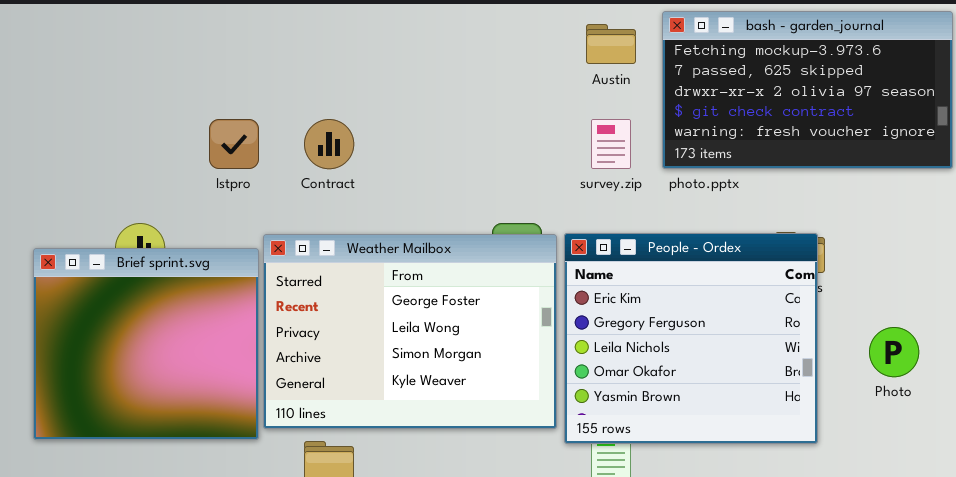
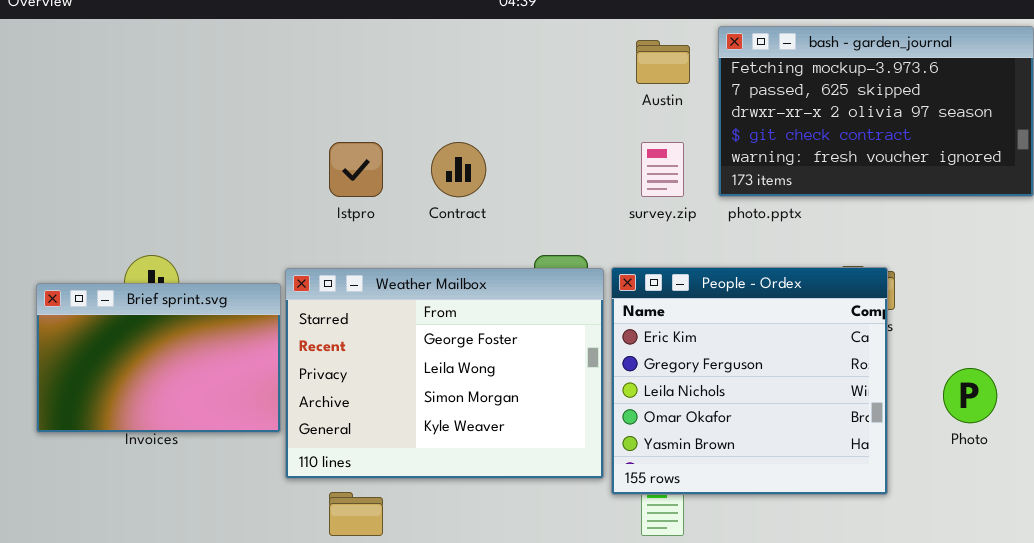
Istpro: [209,119,259,169] -> [329,142,383,197], moved
Contract: [304,119,354,169] -> [431,142,486,197], moved
Brief sprint.svg: [33,248,259,440] -> [36,283,281,433], resized

